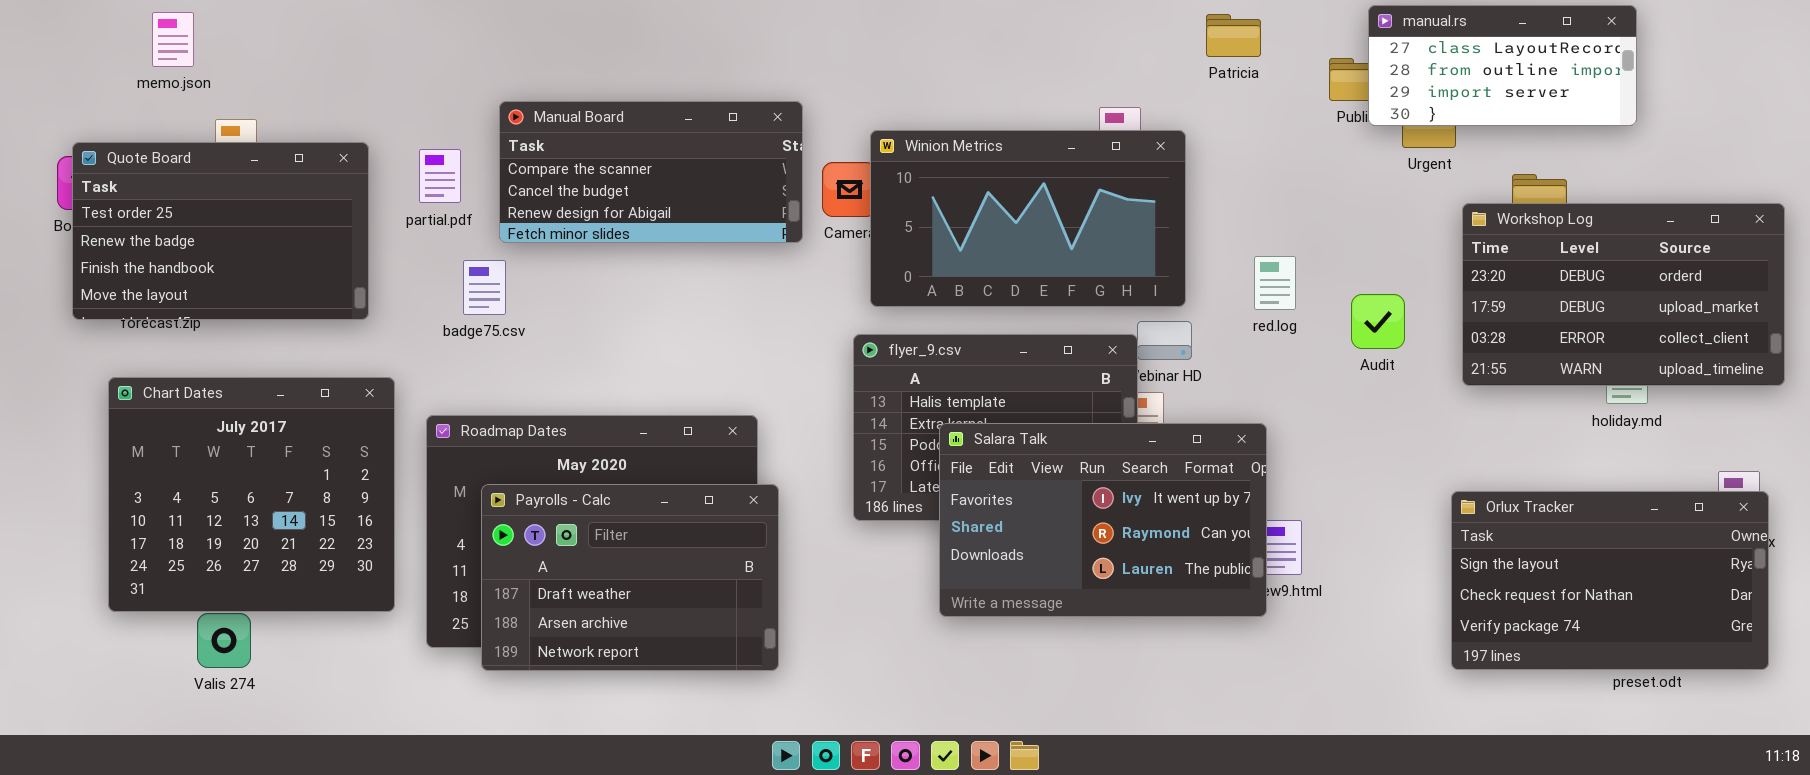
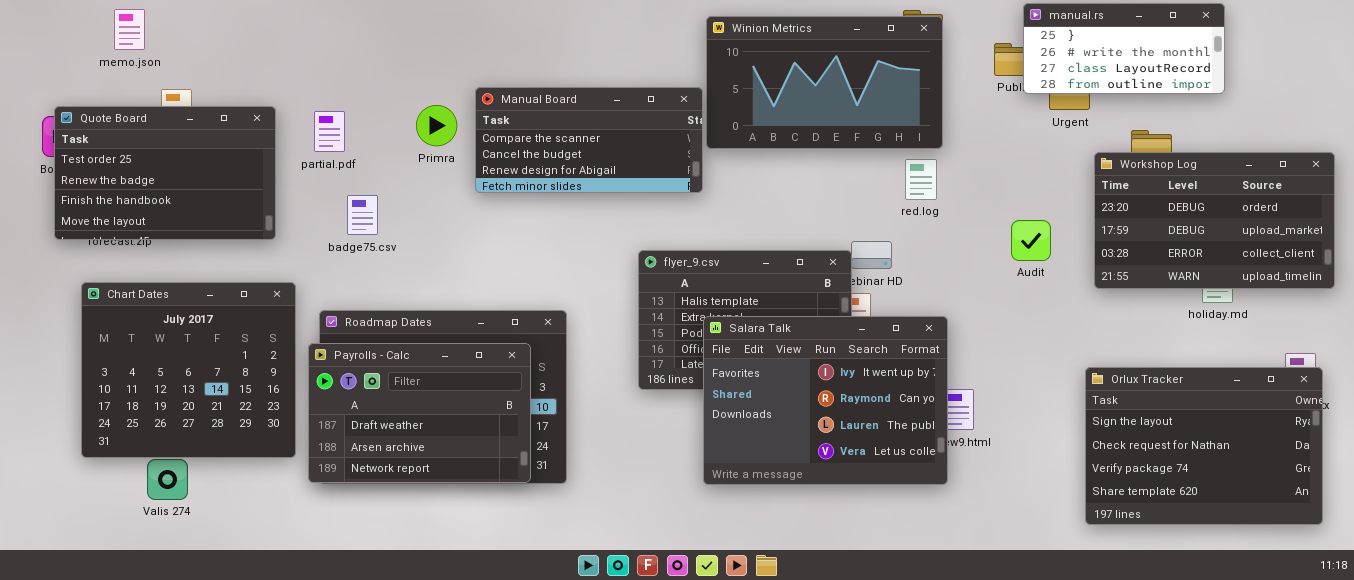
manual.rs: [1368,5,1637,126] -> [1023,3,1225,94], scrolled up 2 rows
Manual Board: [499,101,803,243] -> [475,87,703,193], moved
Winion Metrics: [870,130,1186,307] -> [706,16,943,149], moved
red.log: [1254,256,1296,310] -> [905,159,937,200], moved
Salara Talk: [939,423,1267,617] -> [703,316,948,485], resized
Payrolls - Calc: [481,484,779,671] -> [308,343,531,483], moved
Orlux Tracker: [1451,491,1769,670] -> [1085,367,1323,525], resized

